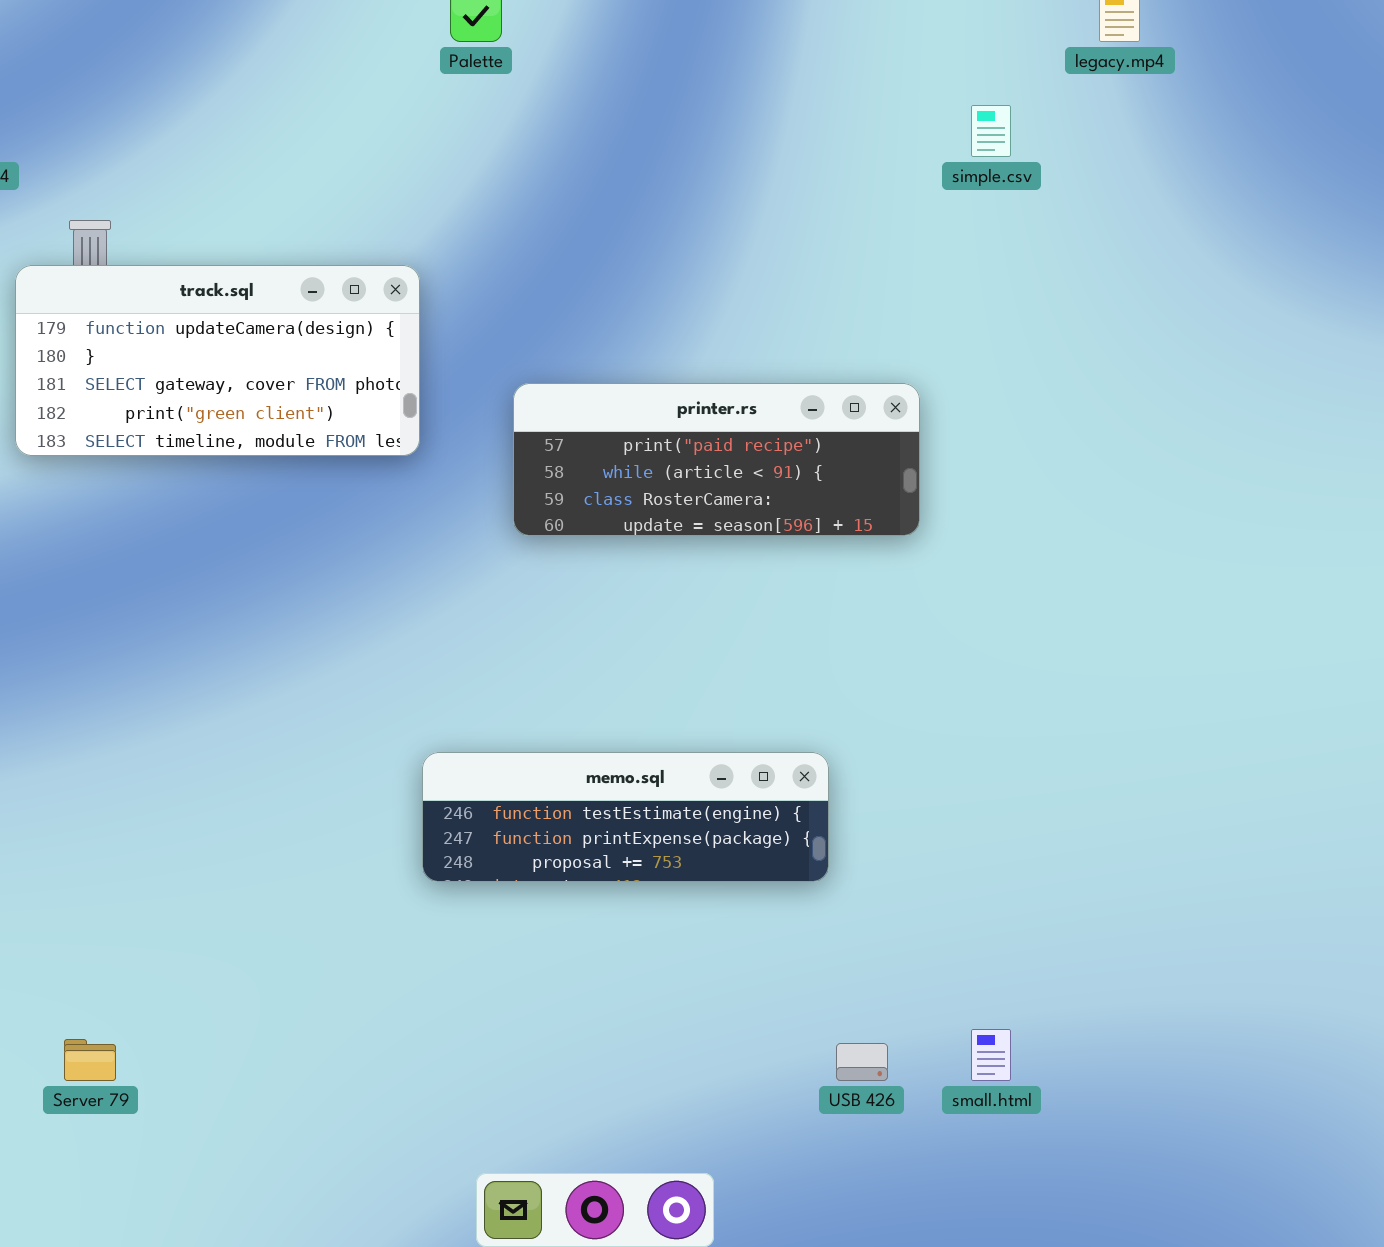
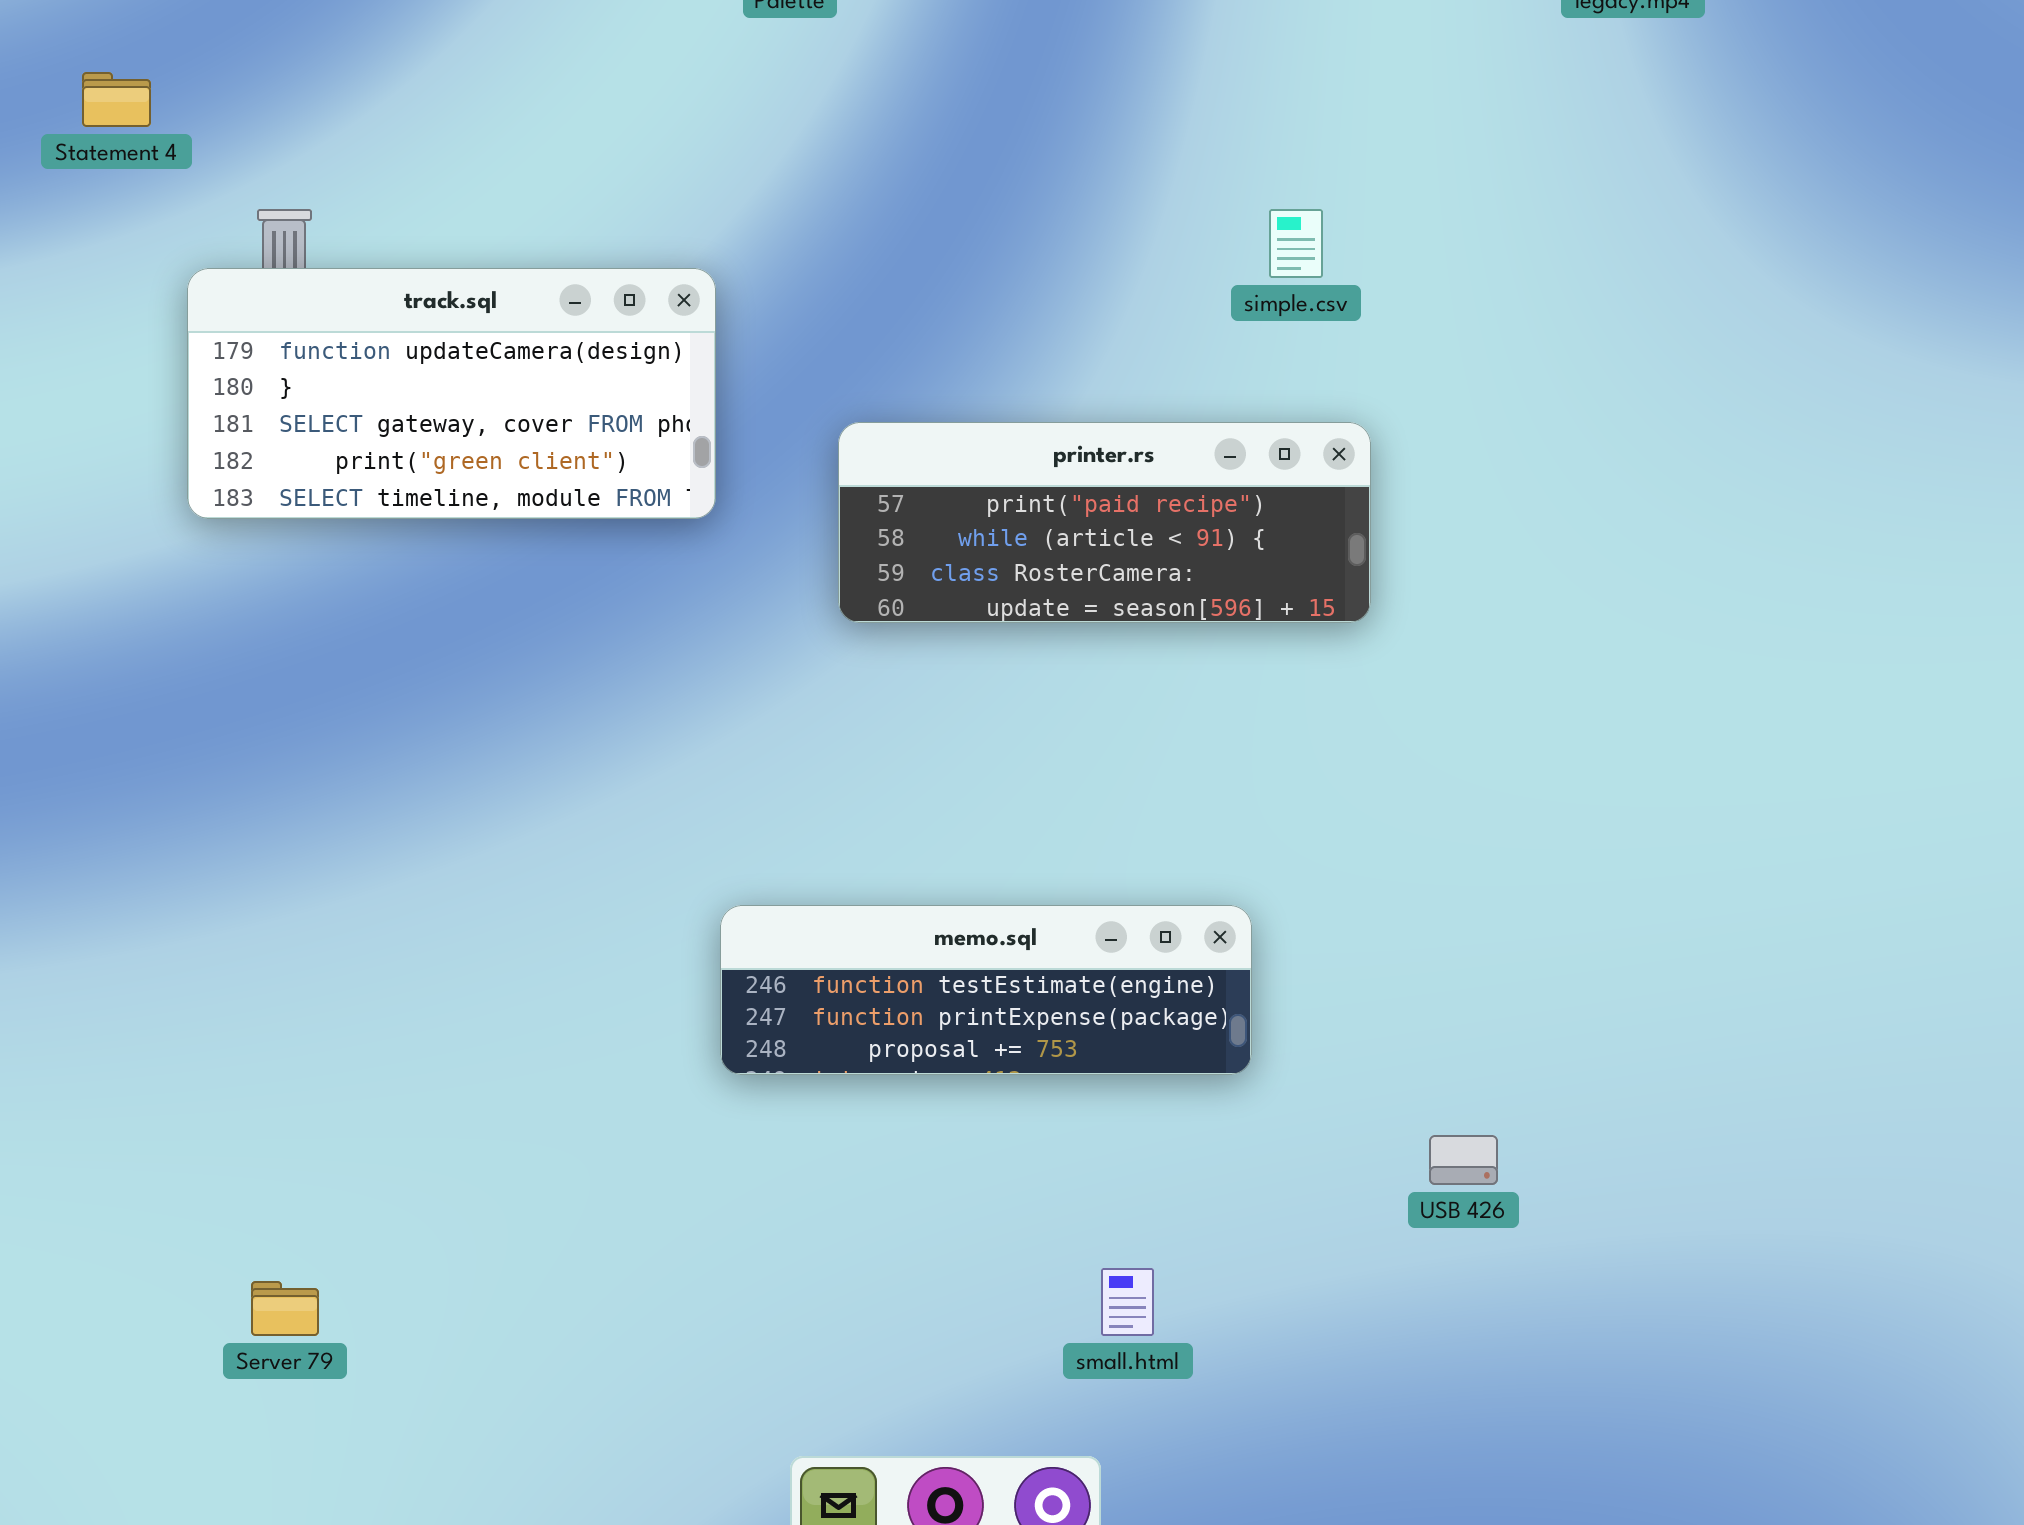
simple.csv: [971,105,1011,157] -> [1269,209,1323,278], moved
small.html: [971,1029,1011,1081] -> [1101,1268,1154,1336], moved
USB 426: [836,1043,888,1081] -> [1429,1135,1498,1185], moved

